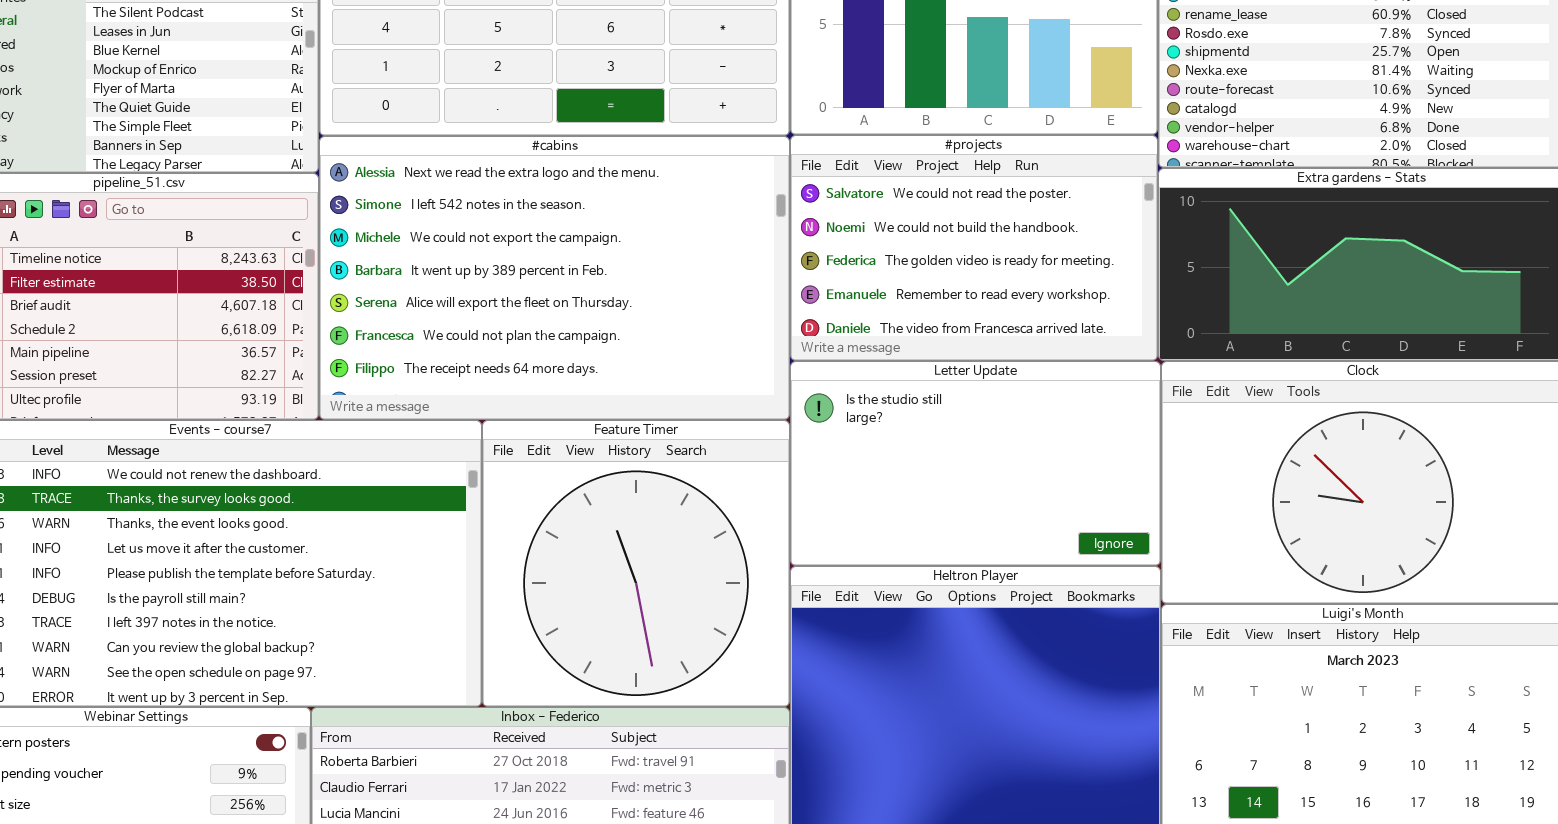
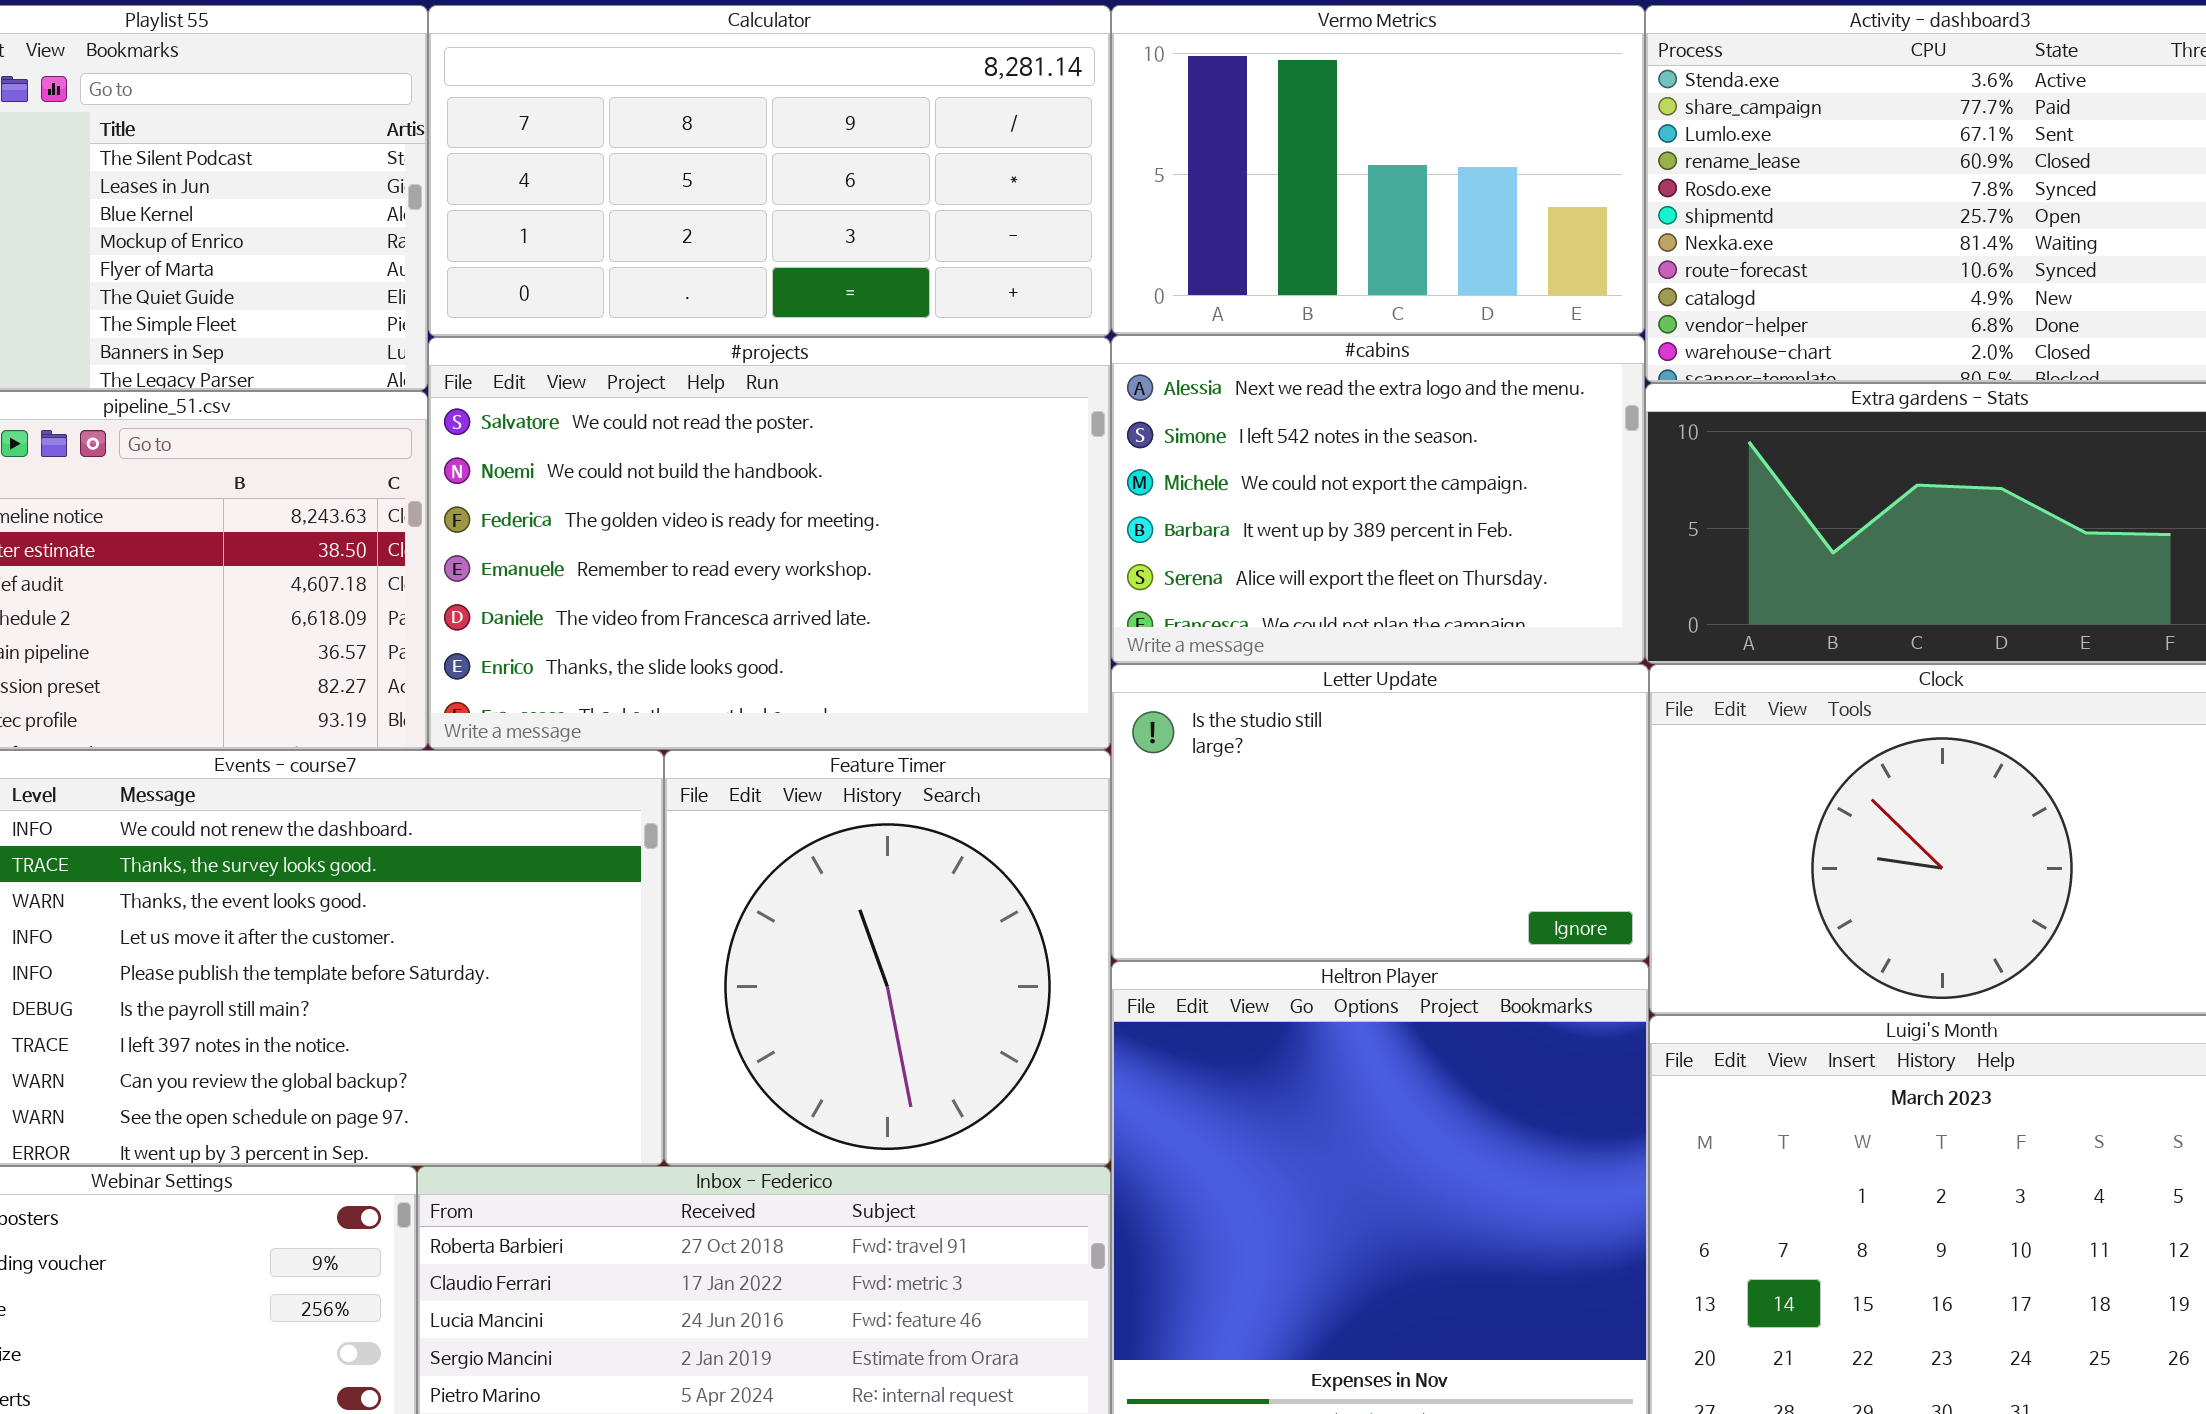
#projects: [790,135,1158,361] -> [428,337,1111,750], moved, resized
#cabins: [319,136,790,420] -> [1111,335,1645,664], moved, resized

